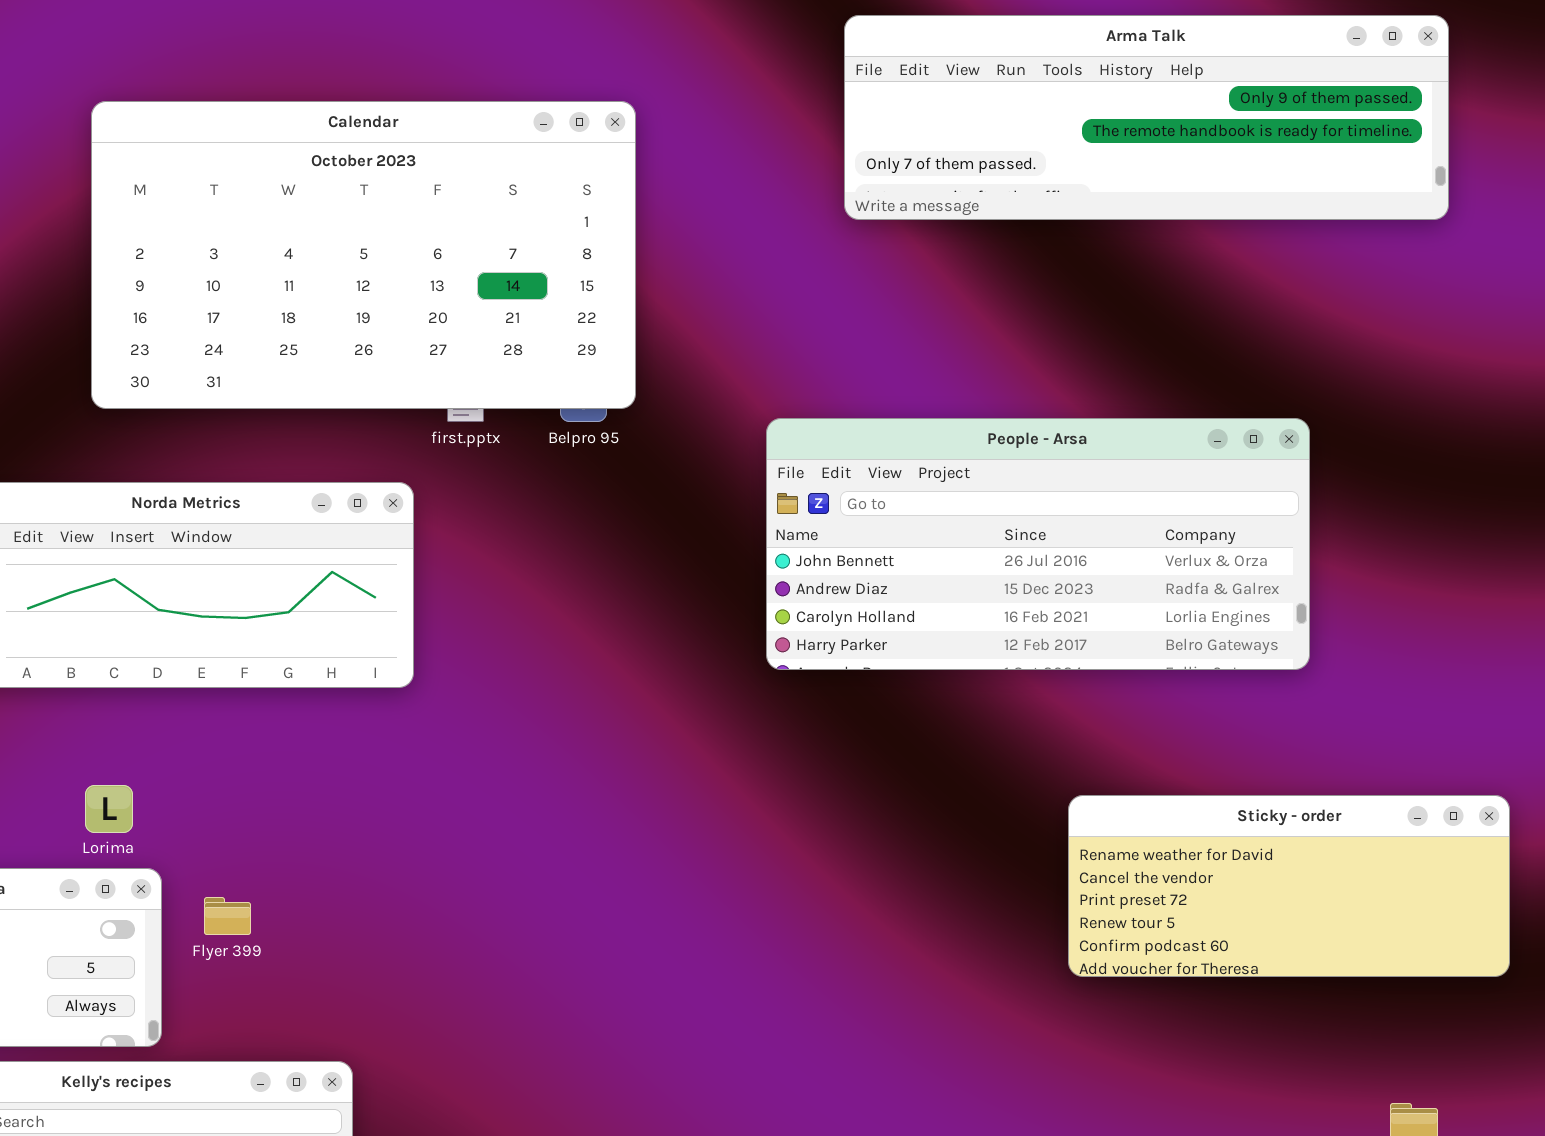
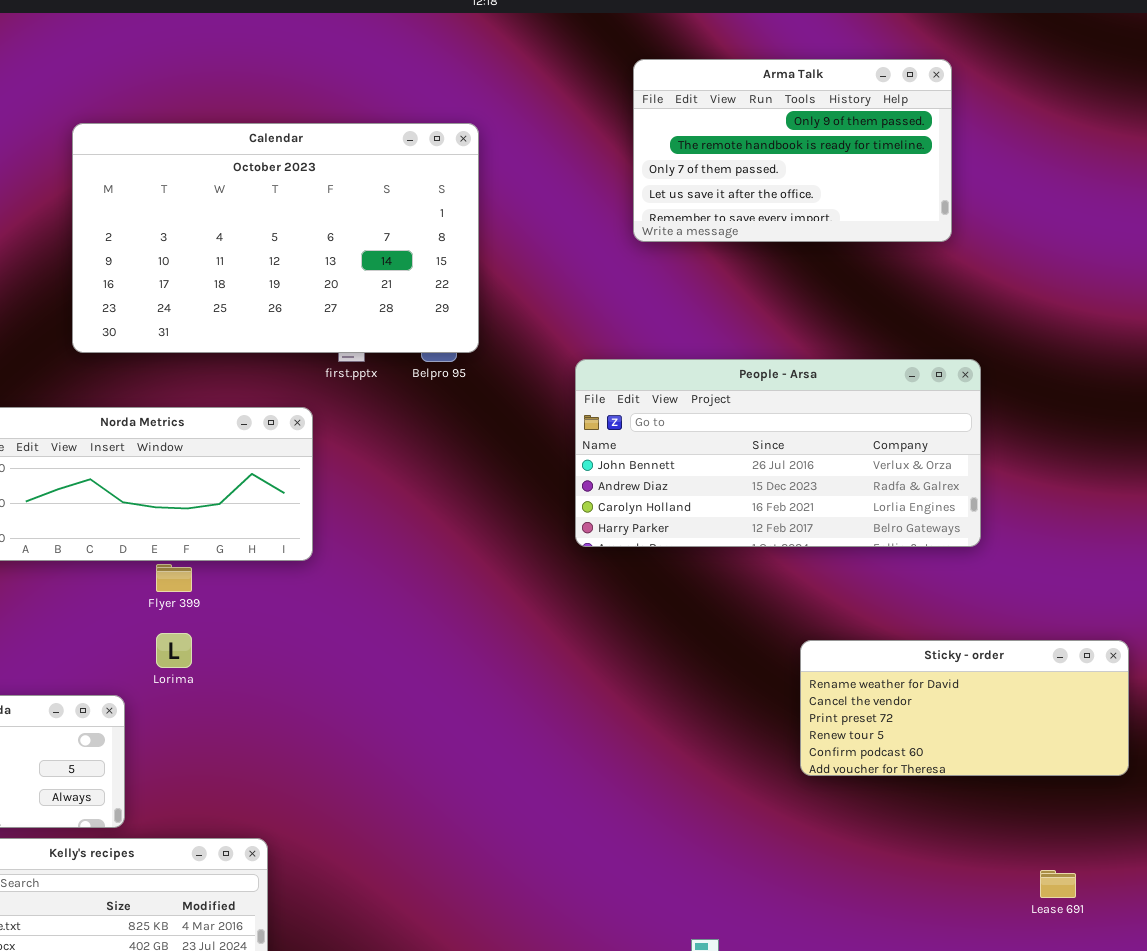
Arma Talk: [844,15,1449,220] -> [633,59,952,242], resized
Lorima: [85,785,133,833] -> [156,633,192,668], moved
Flyer 399: [204,897,251,935] -> [156,564,192,592], moved

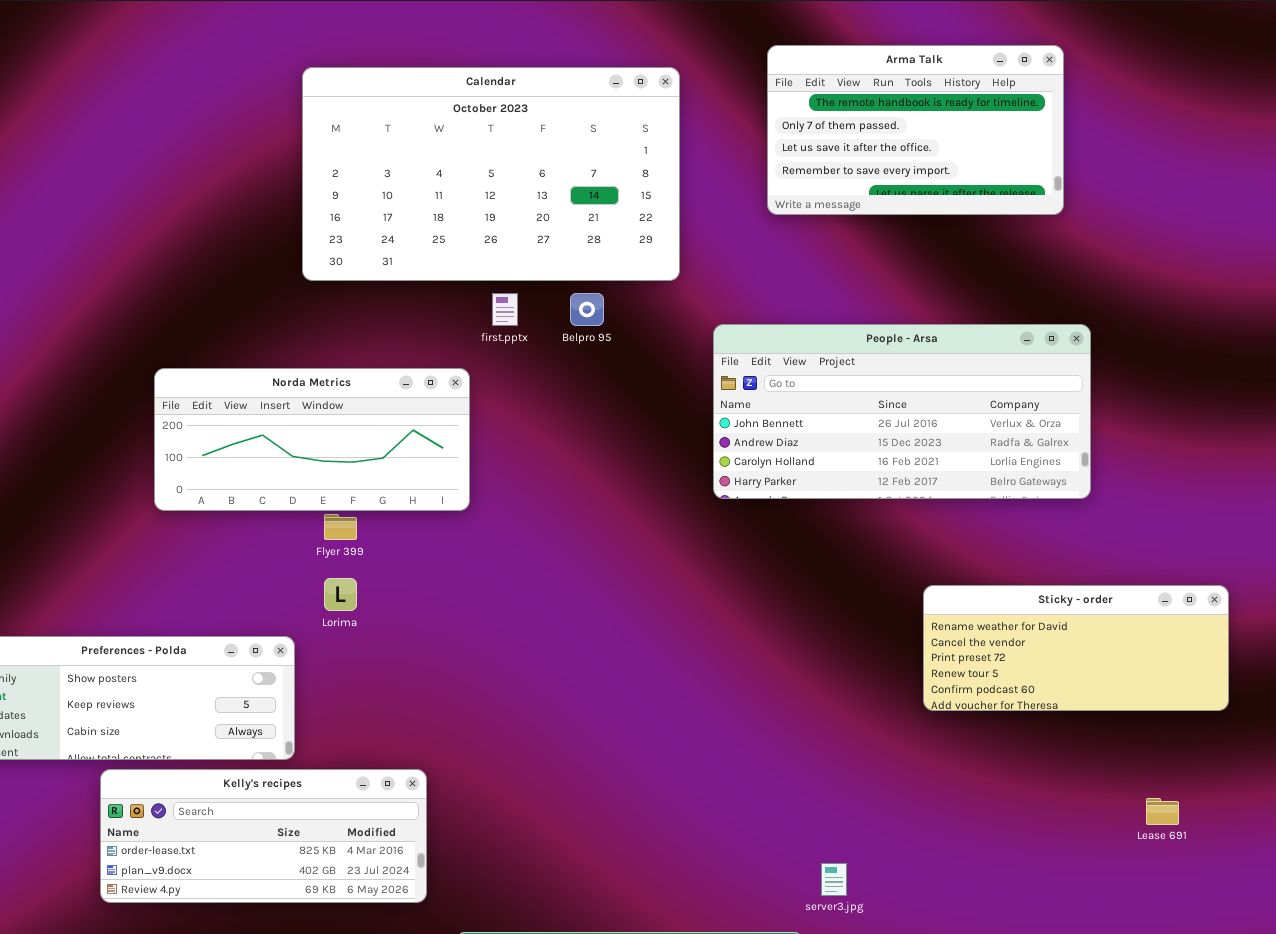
Arma Talk: [633,59,952,242] -> [767,45,1064,215], scrolled down 1 row
Calendar: [72,123,479,353] -> [302,67,680,281], moved

